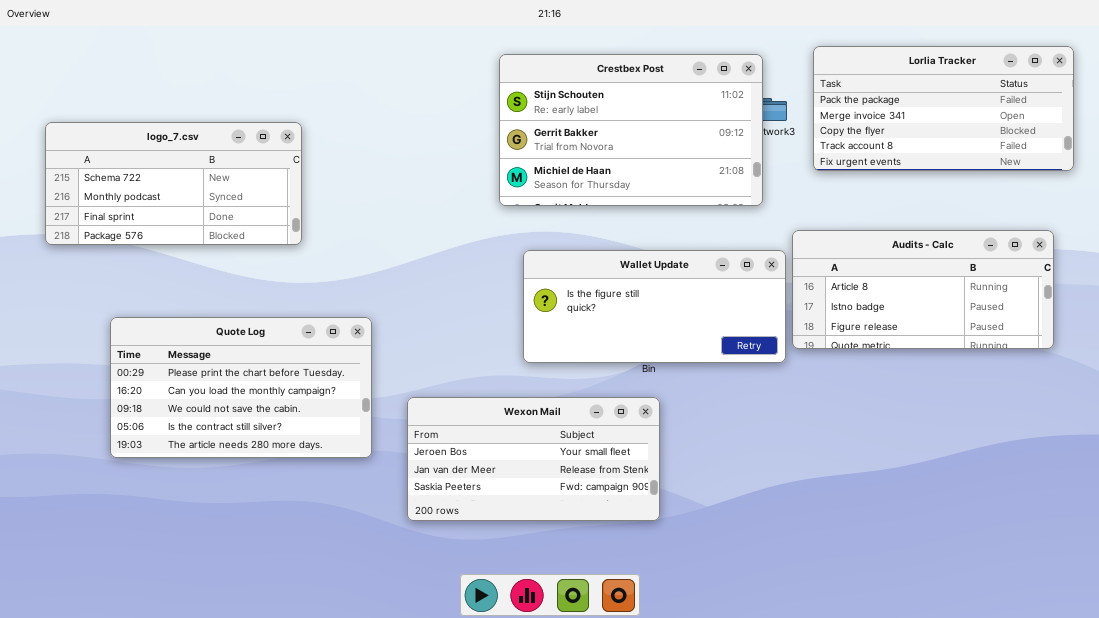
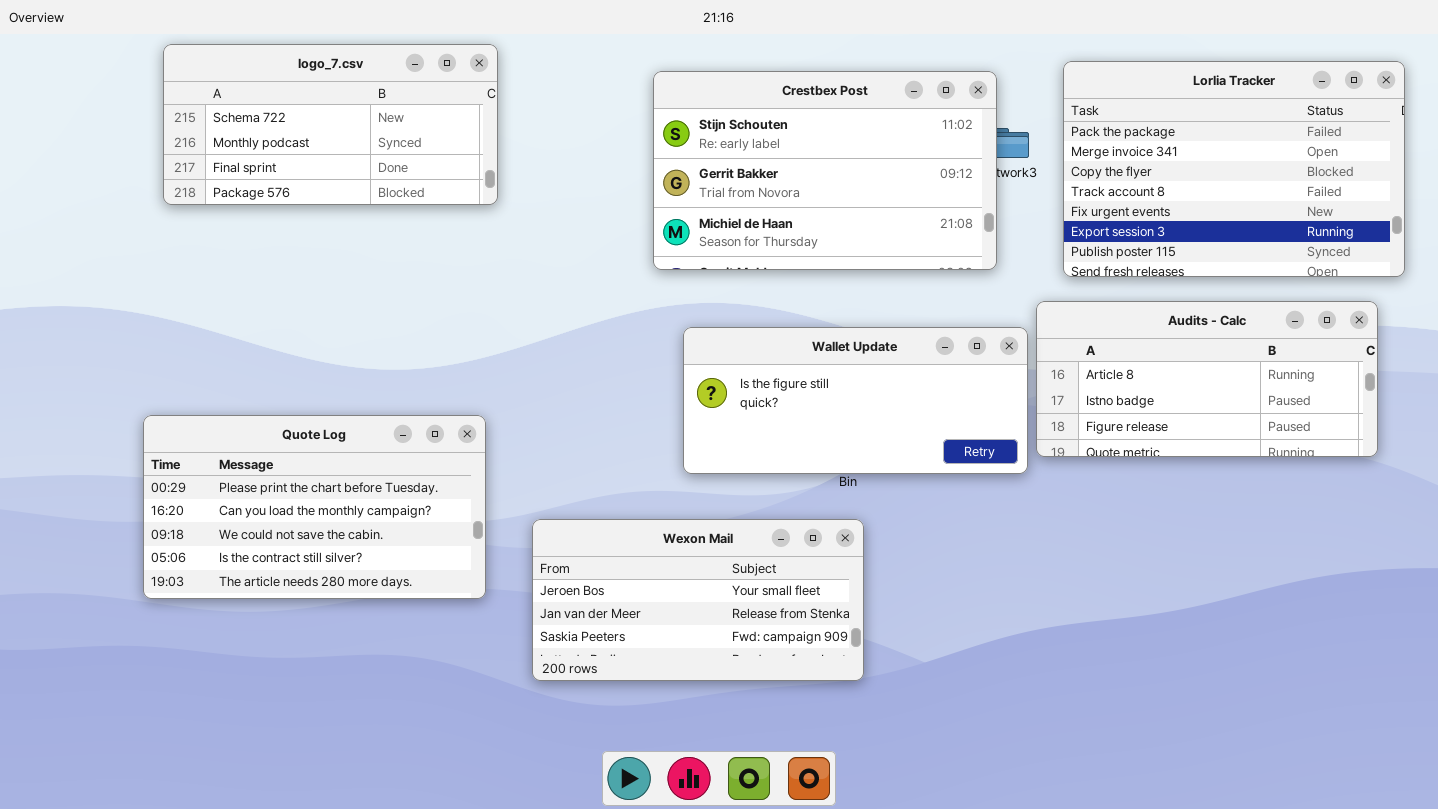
Lorlia Tracker: [813,46,1074,171] -> [1063,61,1405,277], resized
logo_7.csv: [45,122,302,245] -> [163,44,498,205], moved

